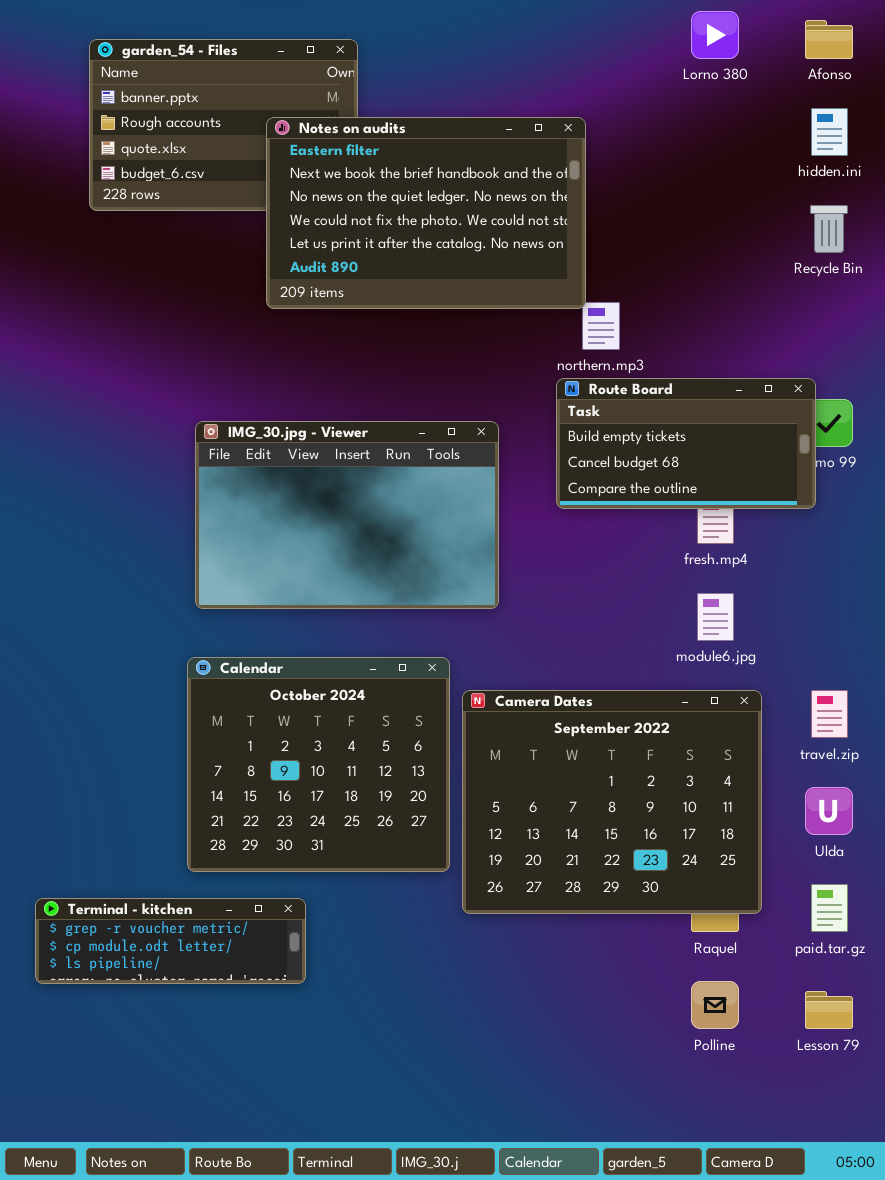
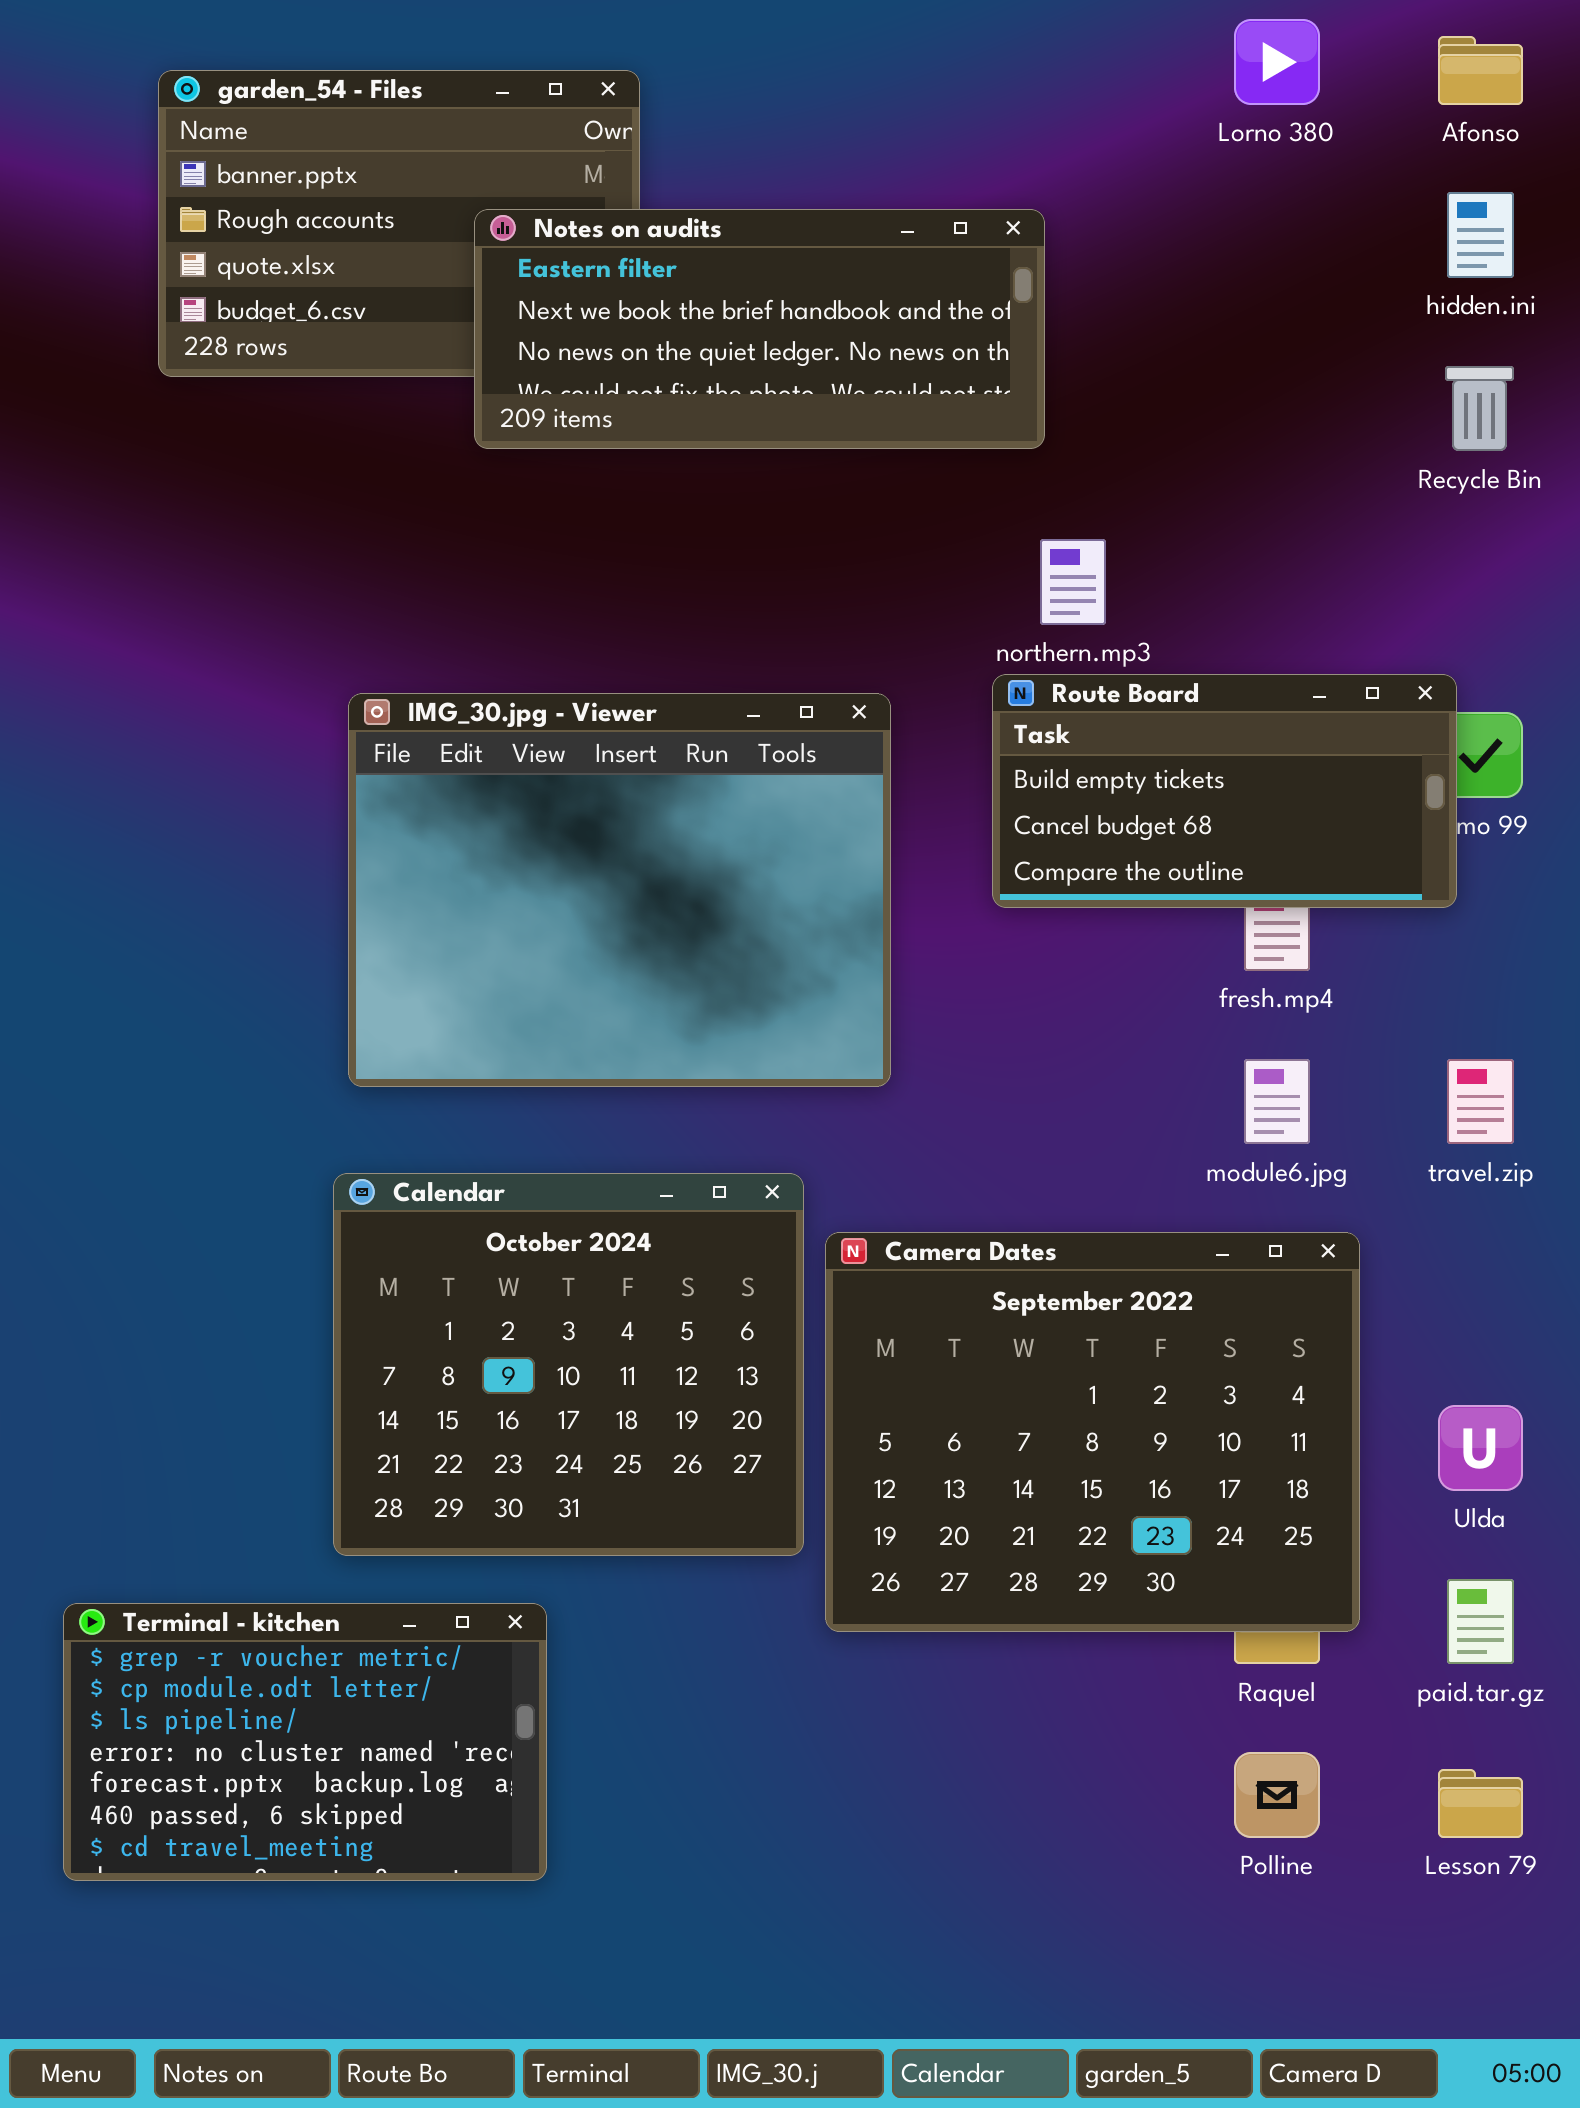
Notes on audits: [266,117,586,309] -> [474,209,1045,449], resized
IMG_30.jpg - Viewer: [195,421,499,609] -> [348,693,891,1087], resized
travel.zip: [811,690,848,738] -> [1447,1059,1514,1144], moved
Terminal - kitchen: [35,898,306,984] -> [63,1603,547,1881], resized

